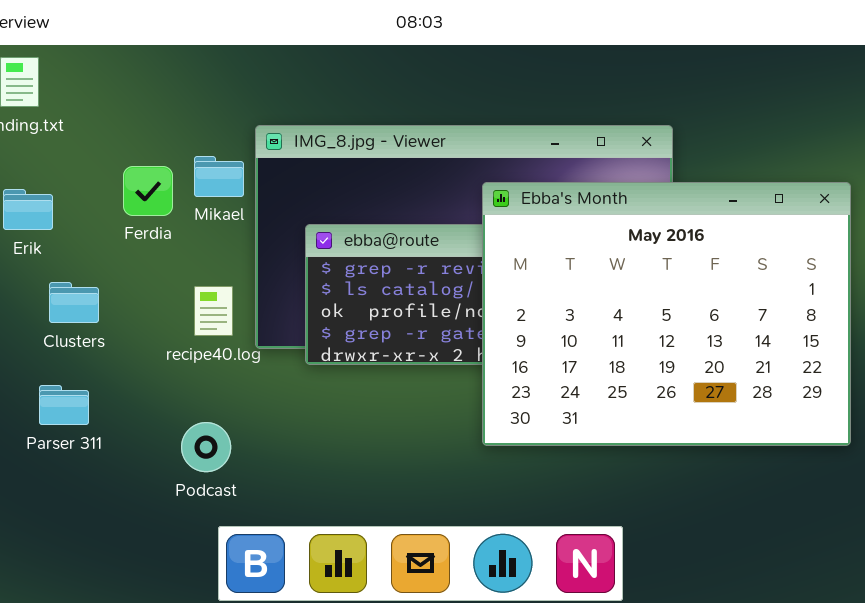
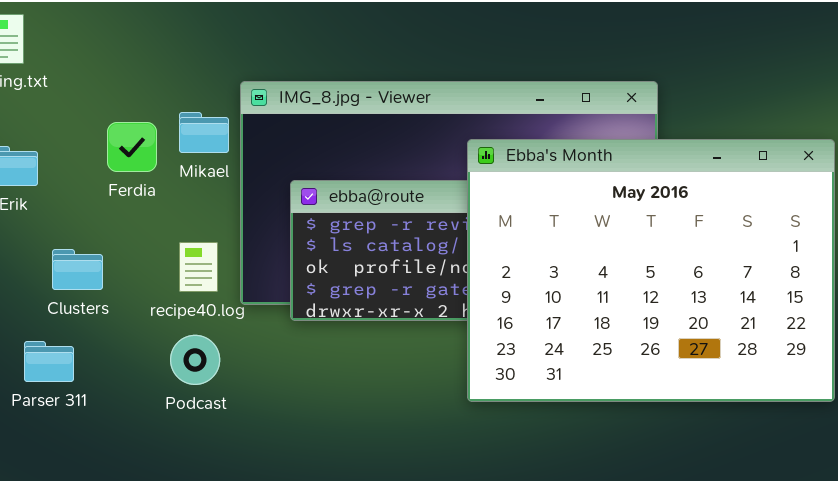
Clusters: [49,282,99,323] -> [52,249,103,290], moved
Podcast: [181,422,231,472] -> [170,335,220,385], moved

